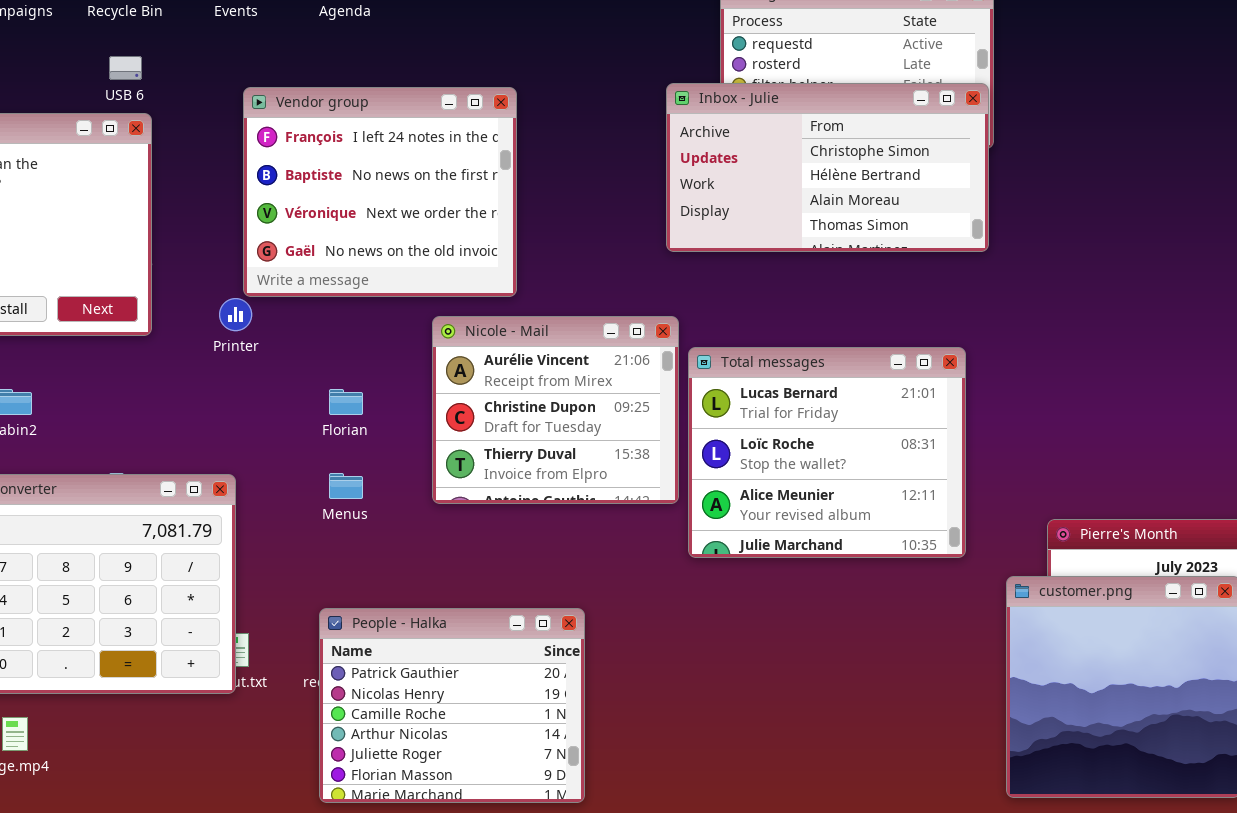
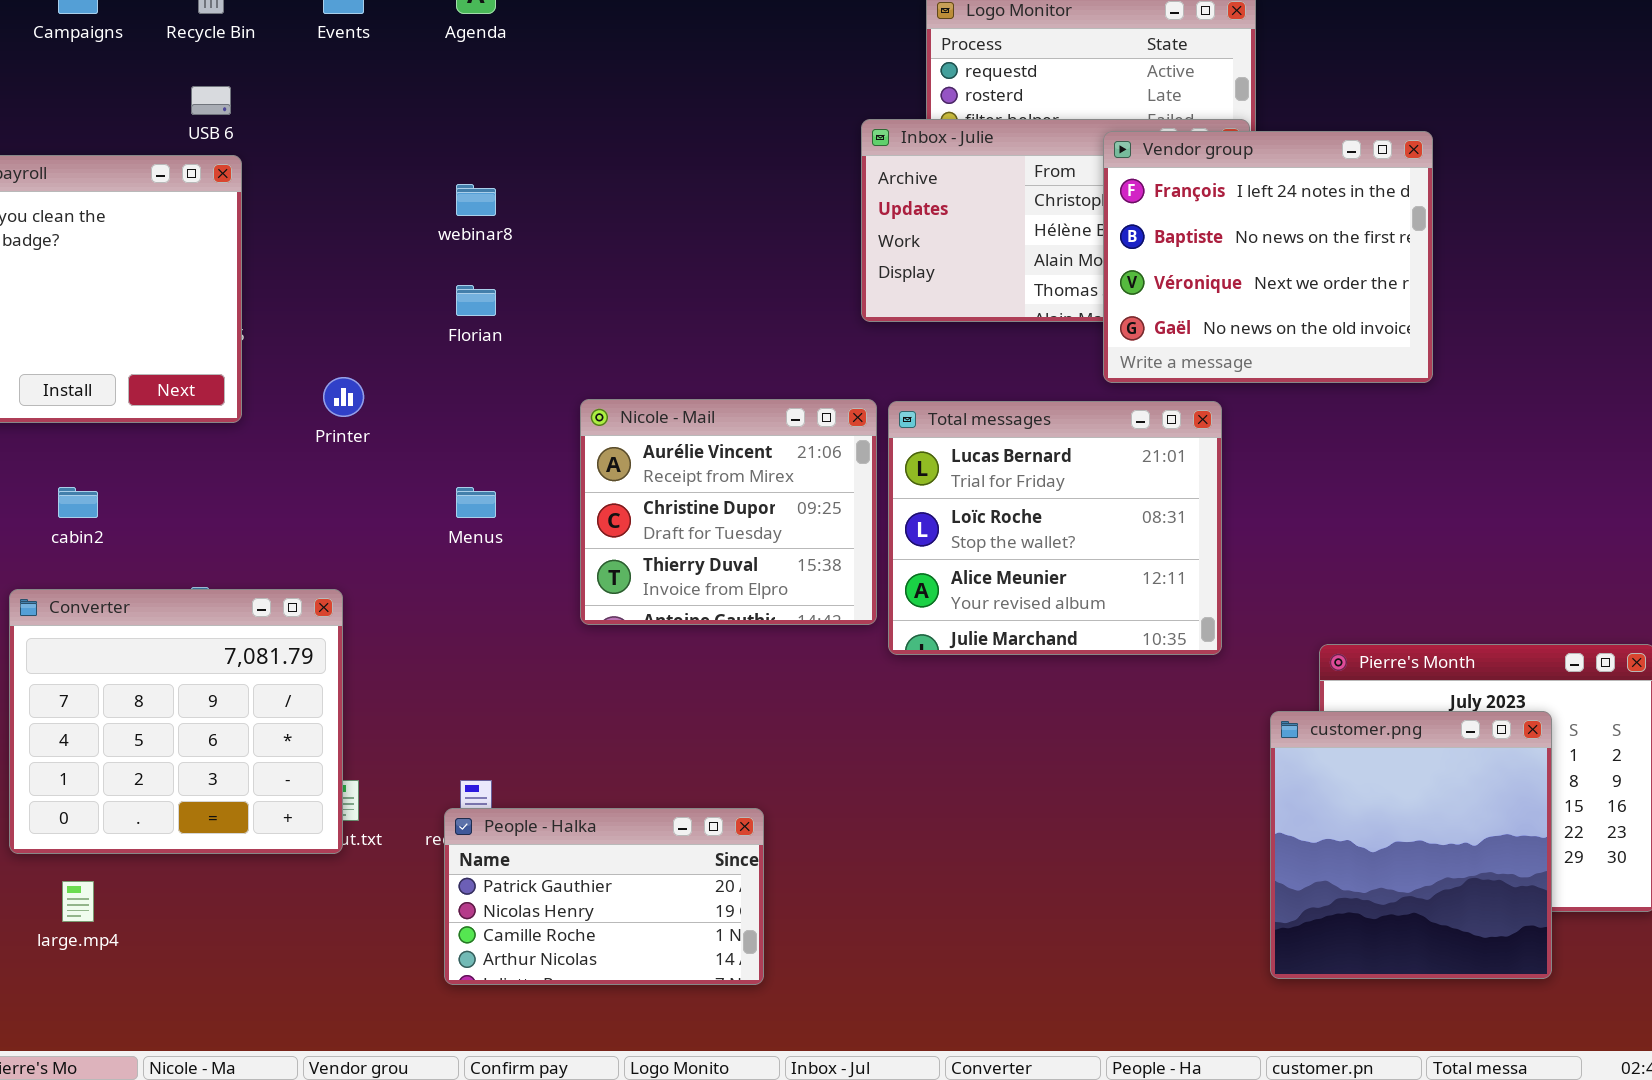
Vendor group: [243,87,517,297] -> [1103,131,1433,383], moved
Total messages: [688,347,966,558] -> [888,401,1222,655], moved
Florian: [329,389,363,415] -> [456,285,496,316], moved
Menus: [329,473,363,499] -> [456,487,496,518], moved
People - Halka: [319,608,585,803] -> [444,808,764,985], resized

